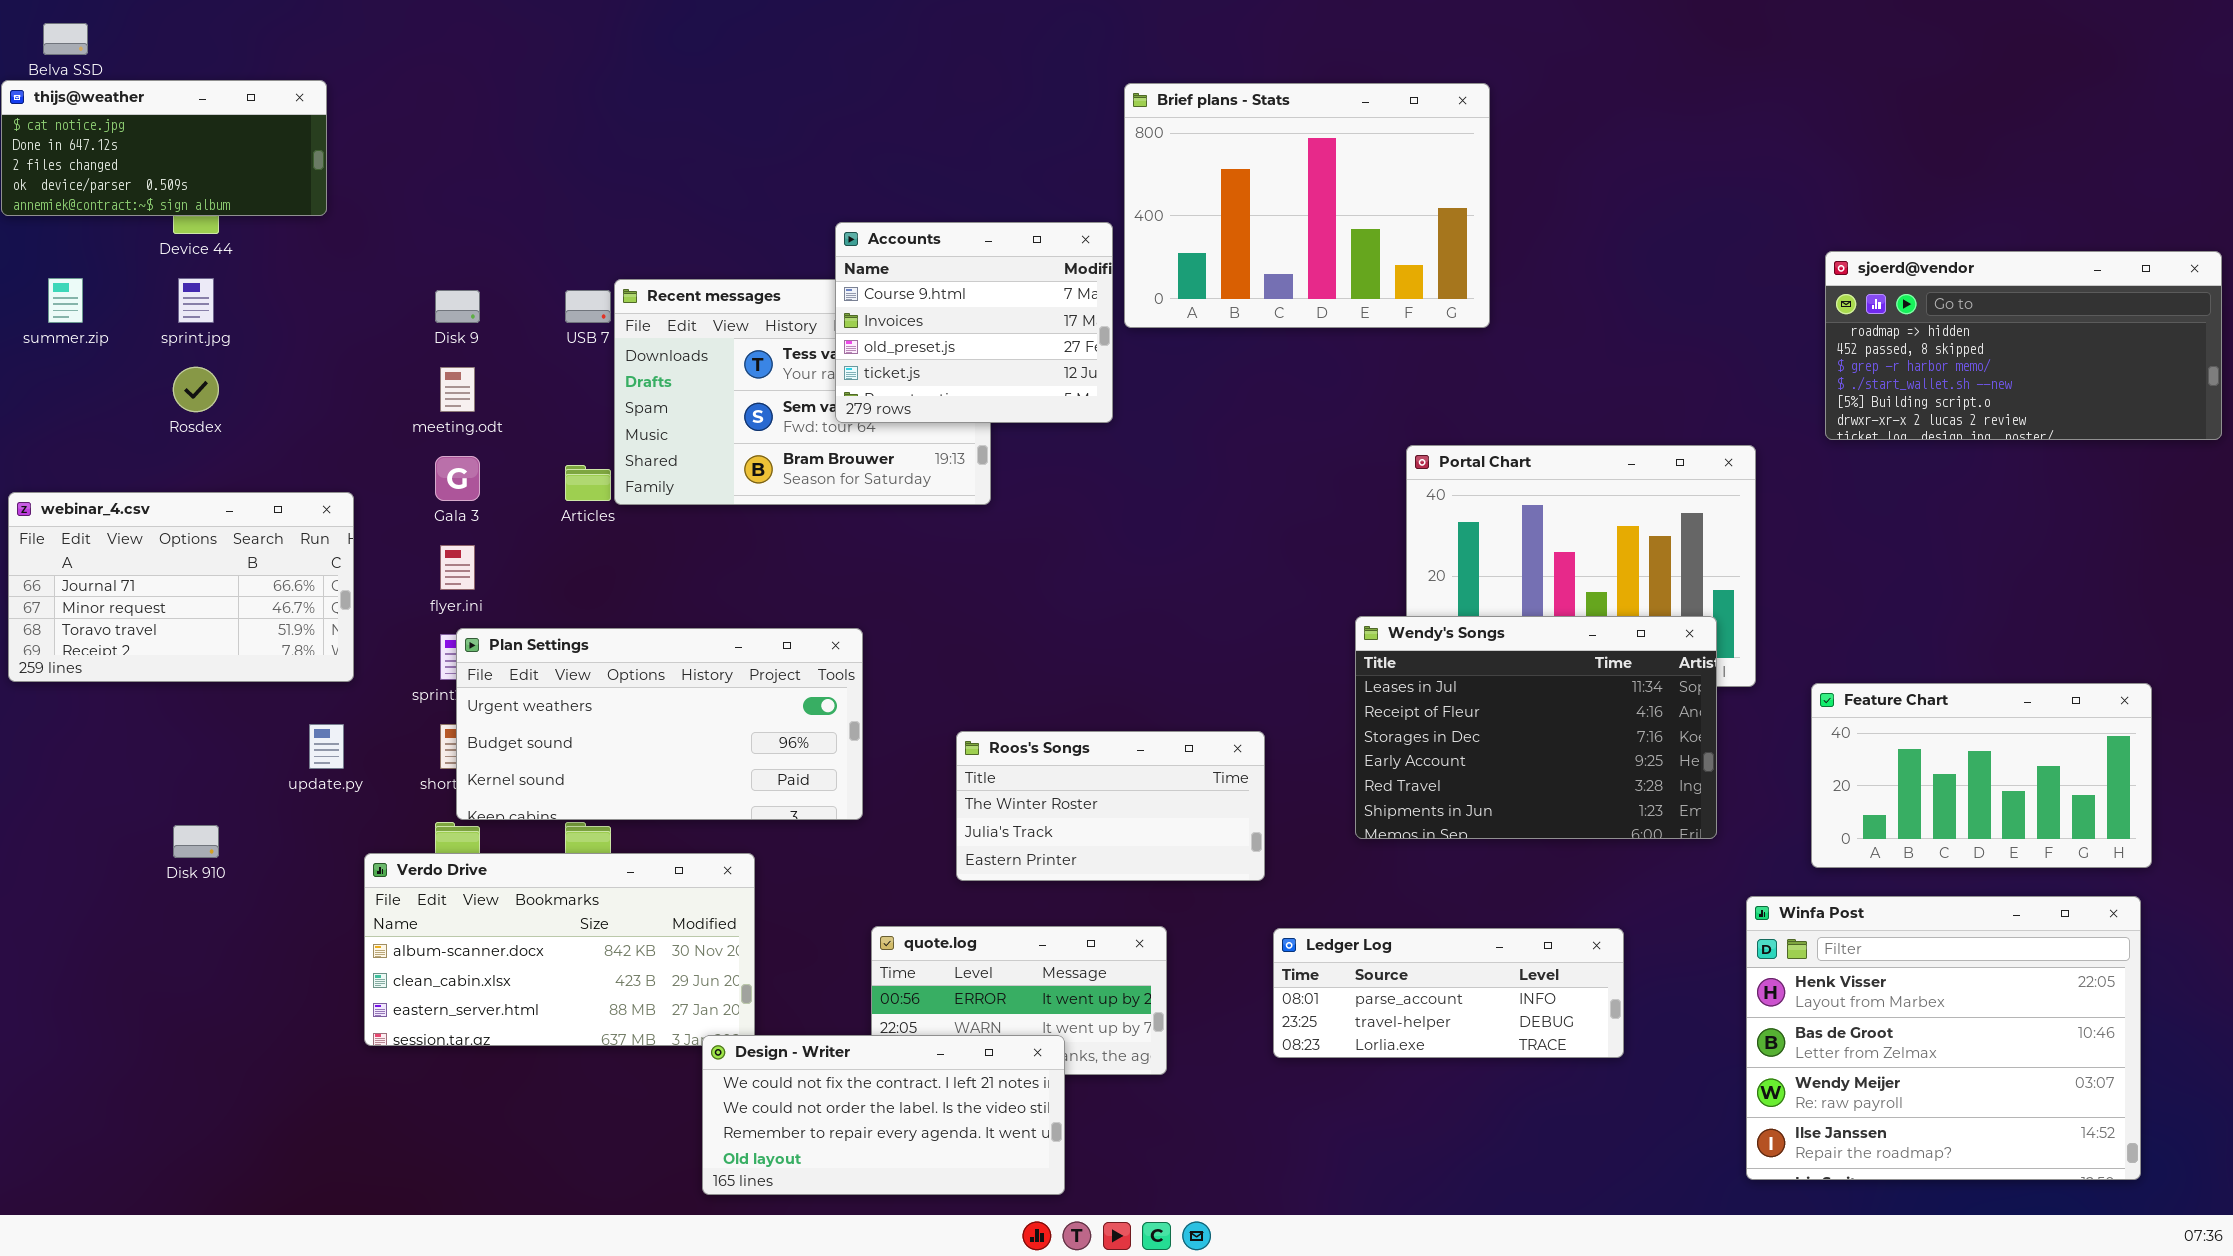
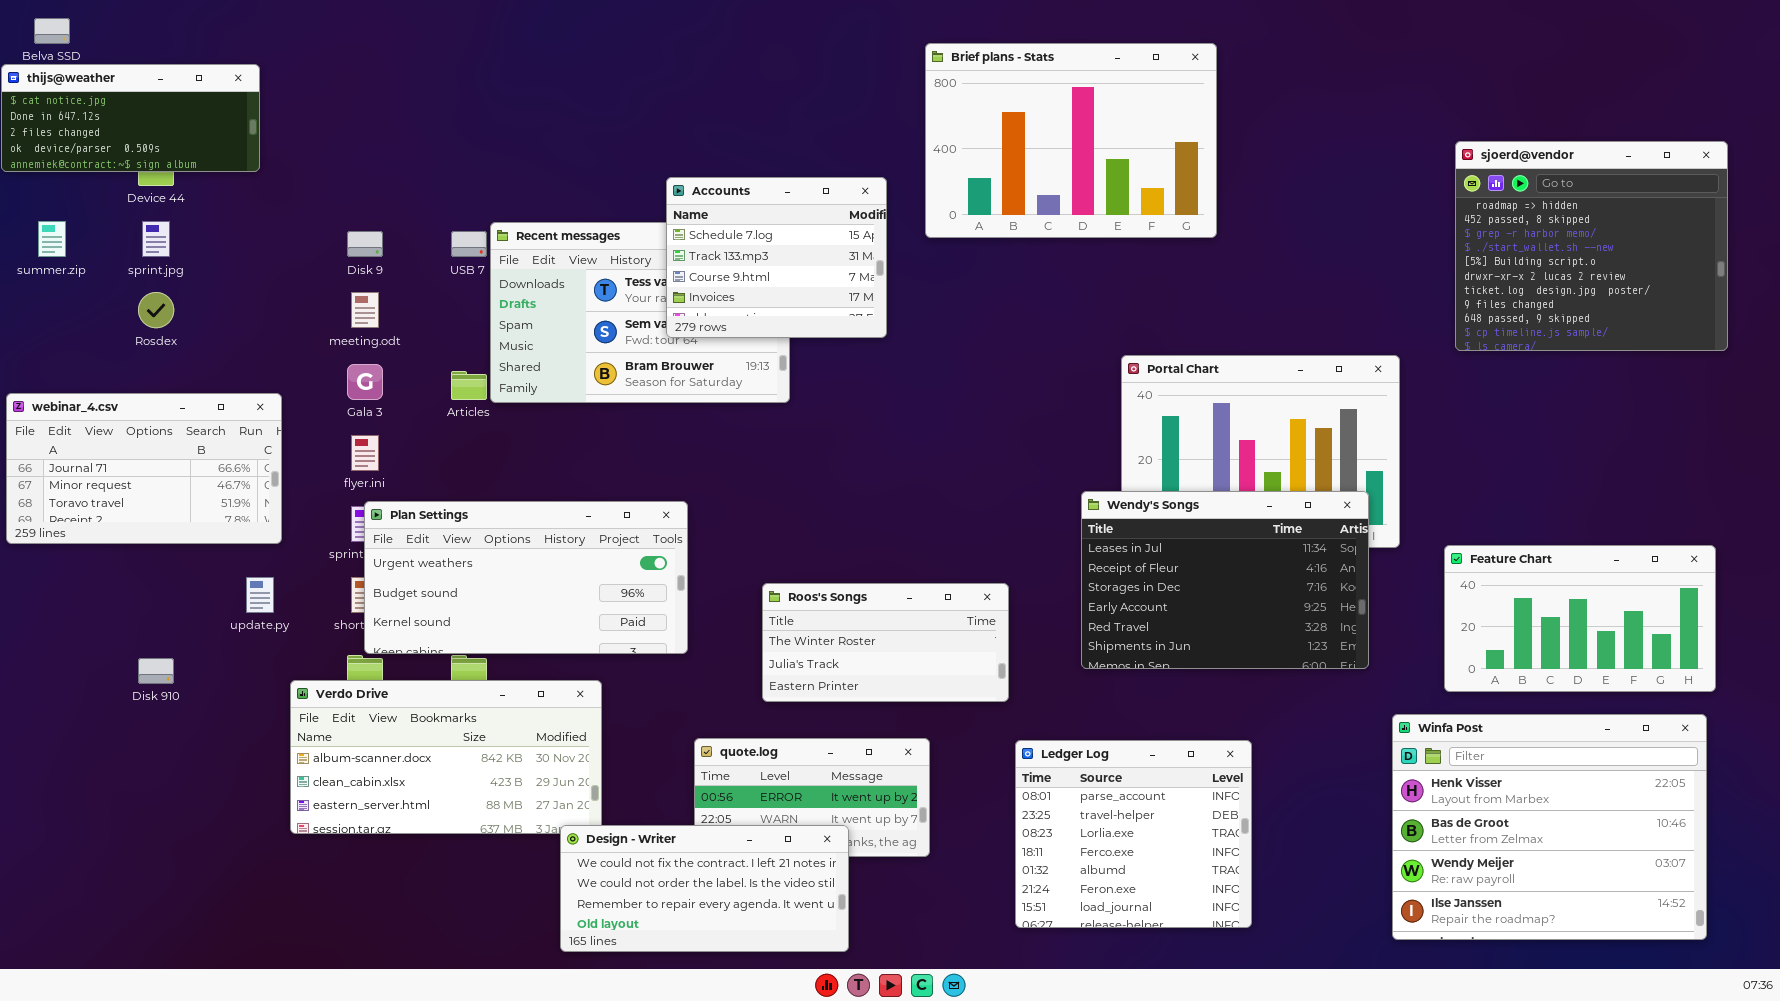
Brief plans - Stats: [1124,83,1490,328] -> [925,43,1217,238], moved
Accounts: [835,222,1113,423] -> [666,177,887,338], scrolled up 2 rows
sjoerd@vendor: [1825,251,2222,440] -> [1455,141,1728,351], resized
Ledger Log: [1273,928,1624,1058] -> [1015,740,1252,928], resized

